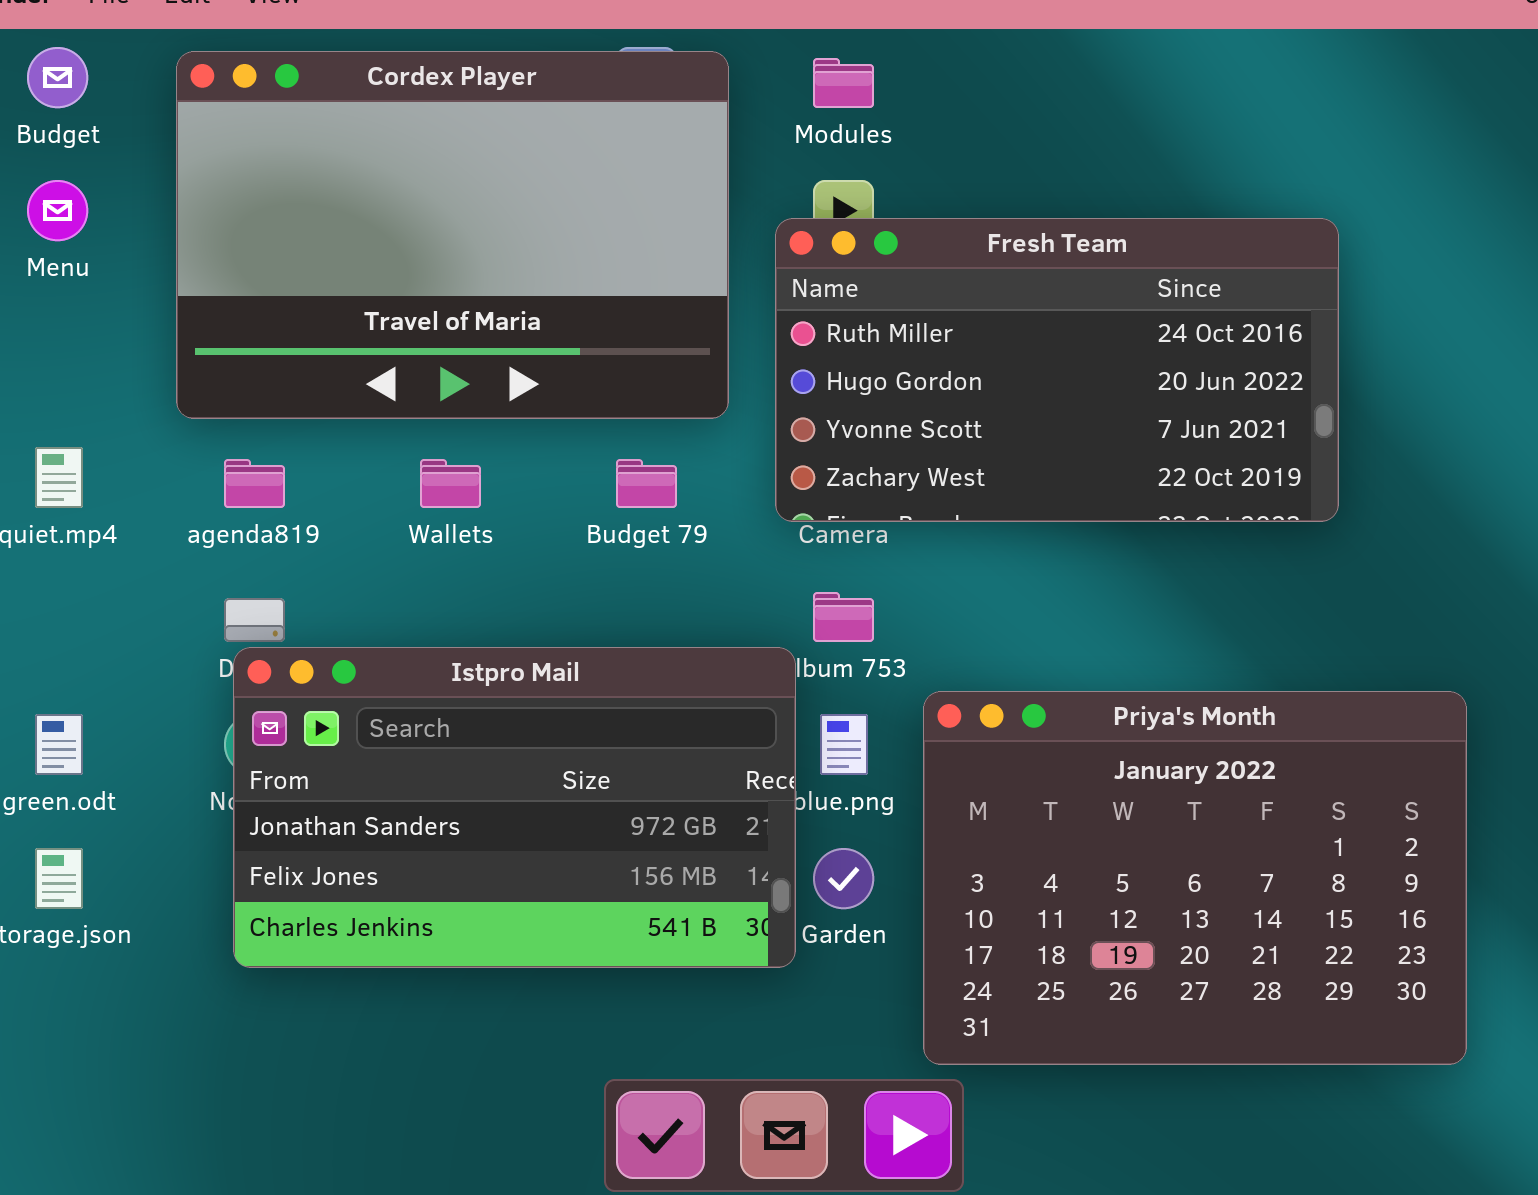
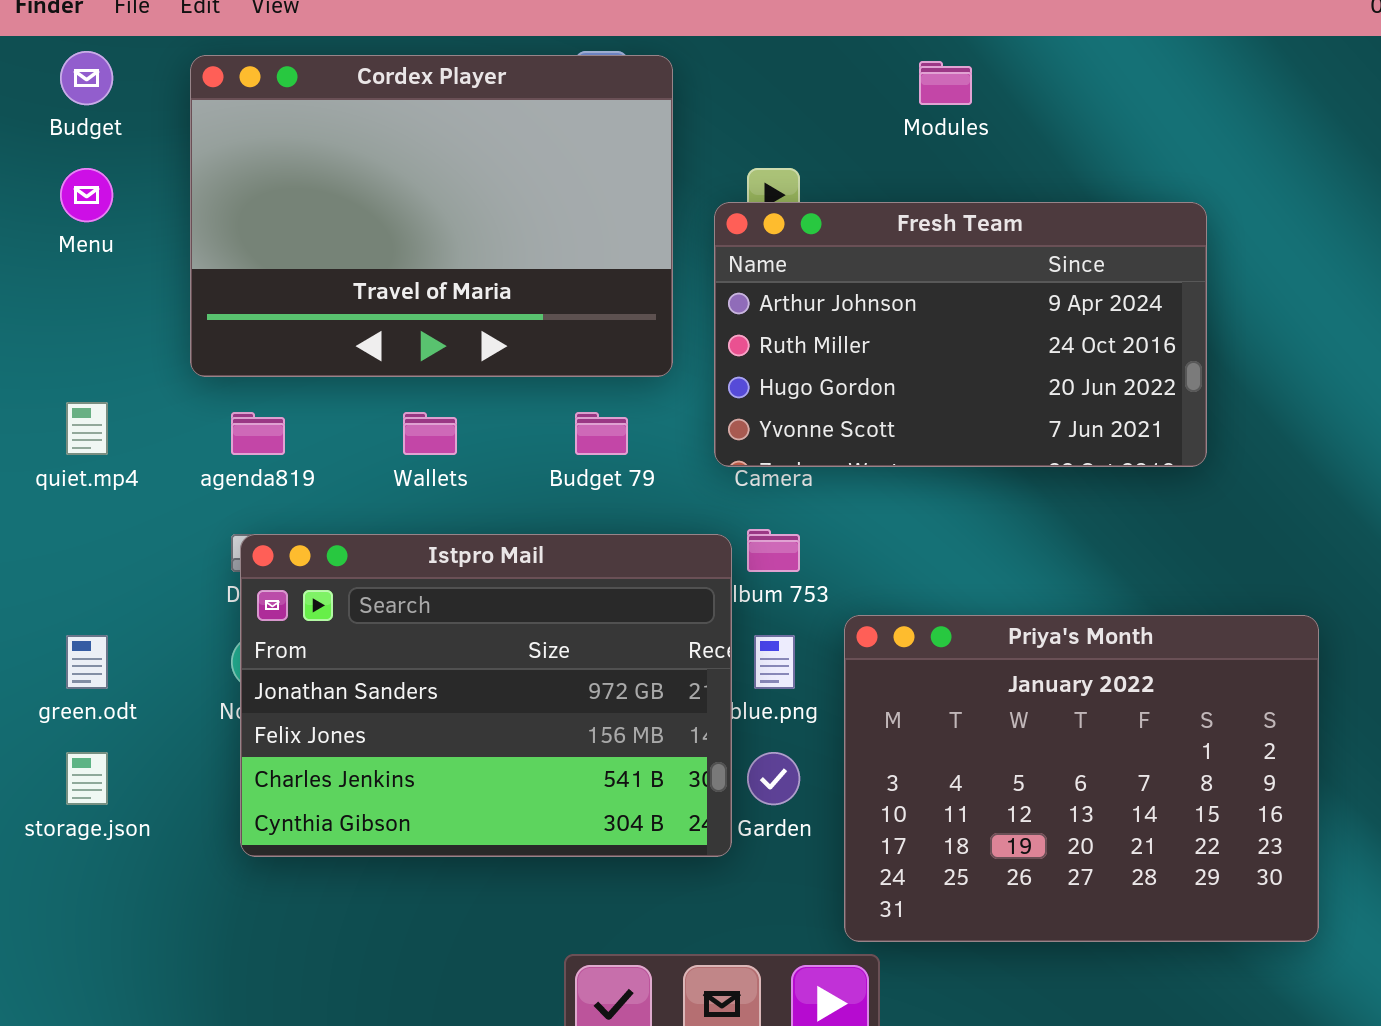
Modules: [813,58,874,108] -> [919,61,972,105], moved
Fresh Team: [775,218,1339,522] -> [714,202,1207,467], scrolled up 1 row
Istpro Mail: [233,647,796,968] -> [240,534,732,857], resized

